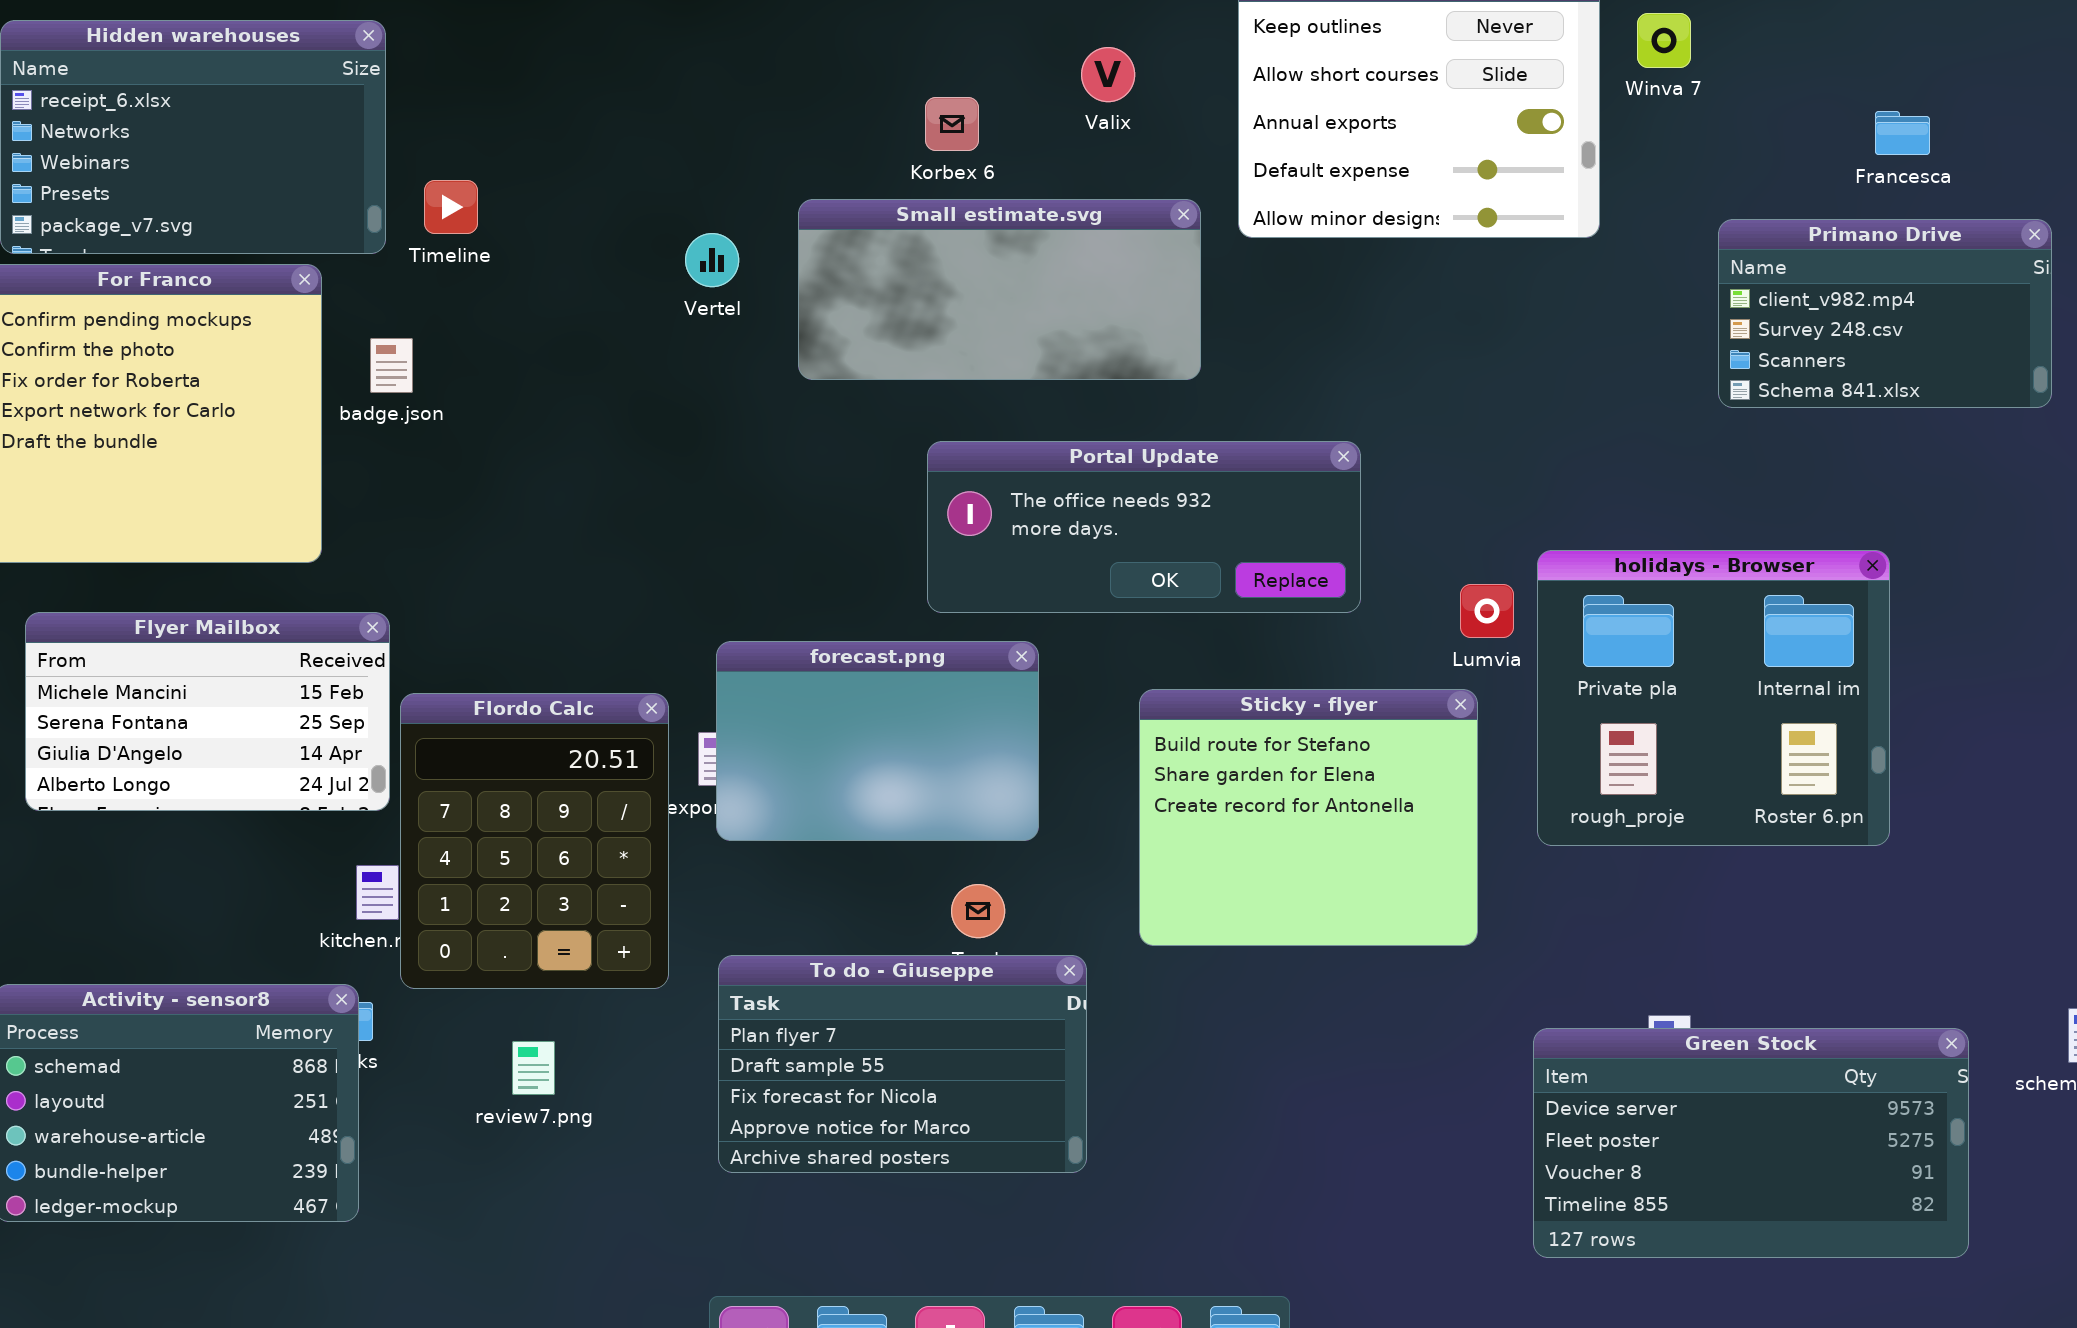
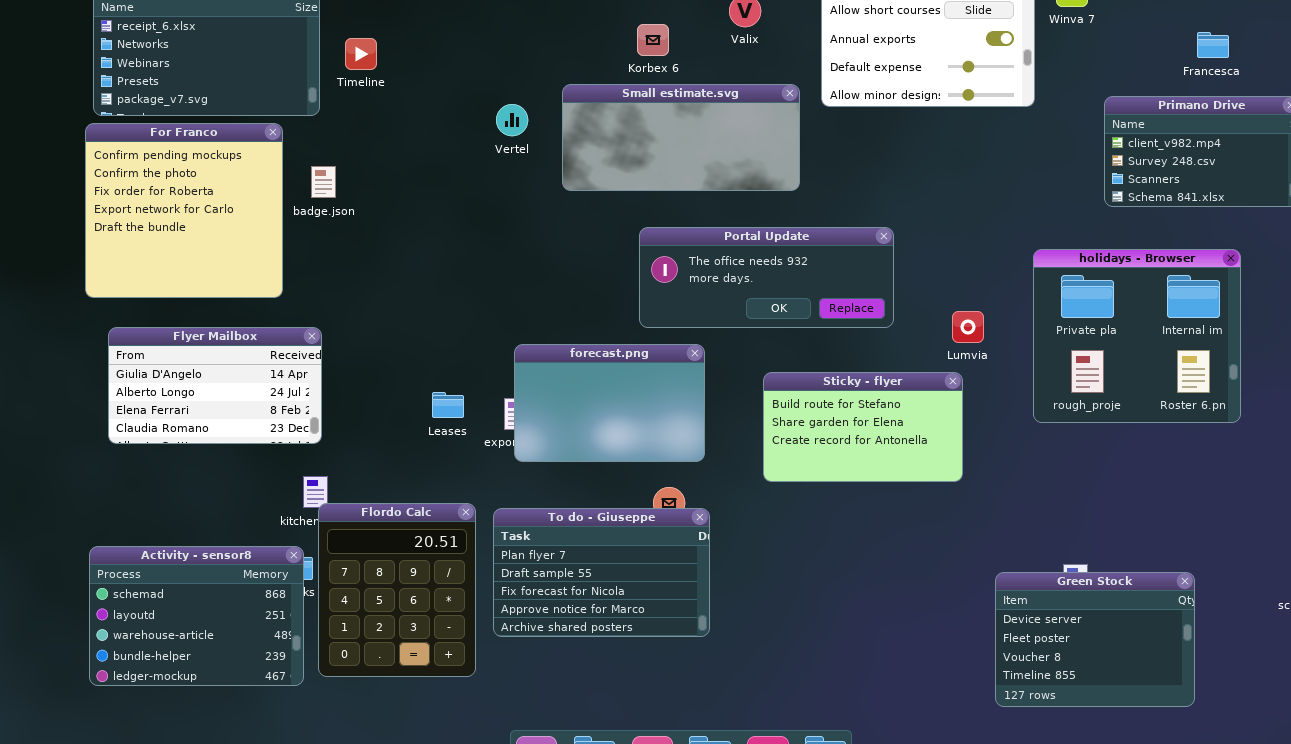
Timeline: [424,180,478,234] -> [345,38,377,70], moved
holidays - Browser: [1537,550,1890,846] -> [1033,249,1241,423], moved
Flyer Mailbox: [25,612,390,811] -> [108,327,322,444], scrolled down 2 rows
Sticky - flyer: [1139,689,1478,946] -> [763,372,963,482], resized
Flordo Calc: [400,693,669,989] -> [318,503,476,677], moved
To do - Giuseppe: [718,955,1087,1173] -> [493,508,710,637], moved
Green Stock: [1533,1028,1969,1258] -> [995,572,1195,707], resized

